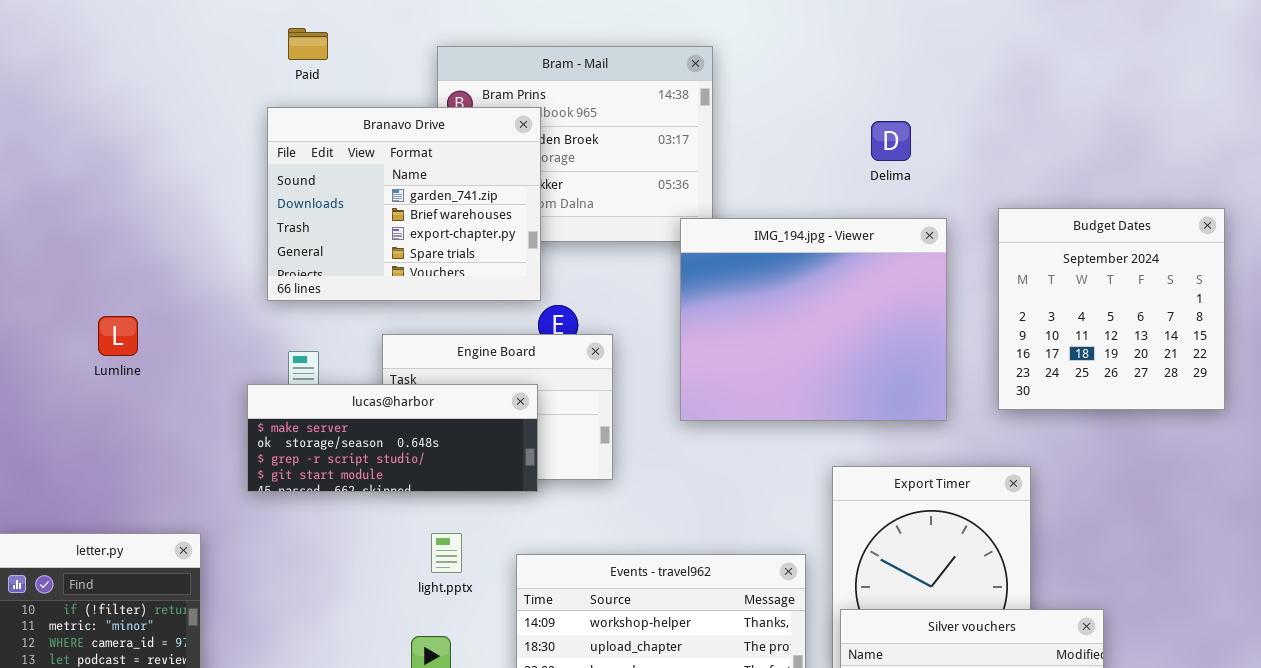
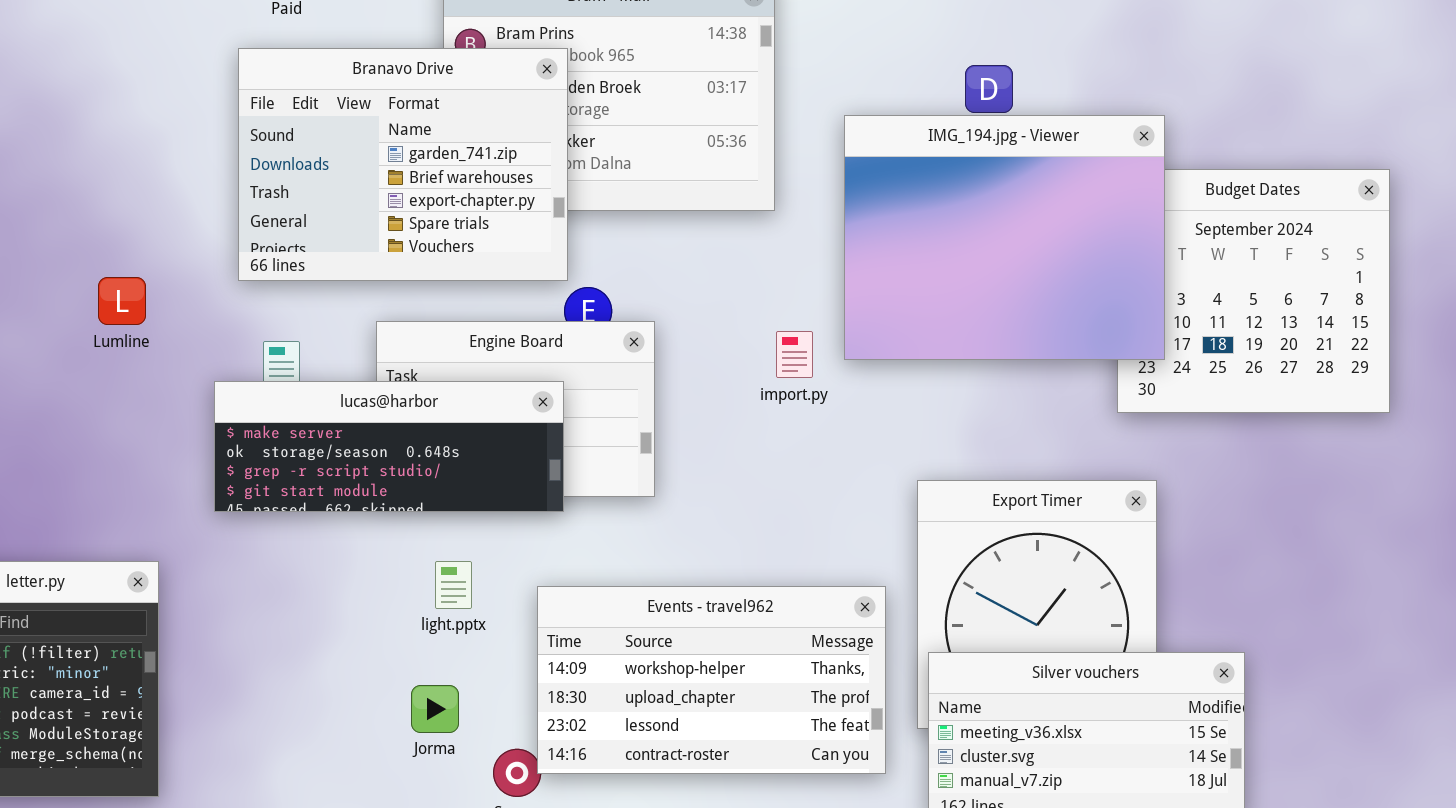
IMG_194.jpg - Viewer: [680,218,947,421] -> [844,115,1165,360], moved
Lumline: [98,316,138,356] -> [98,277,146,325], moved

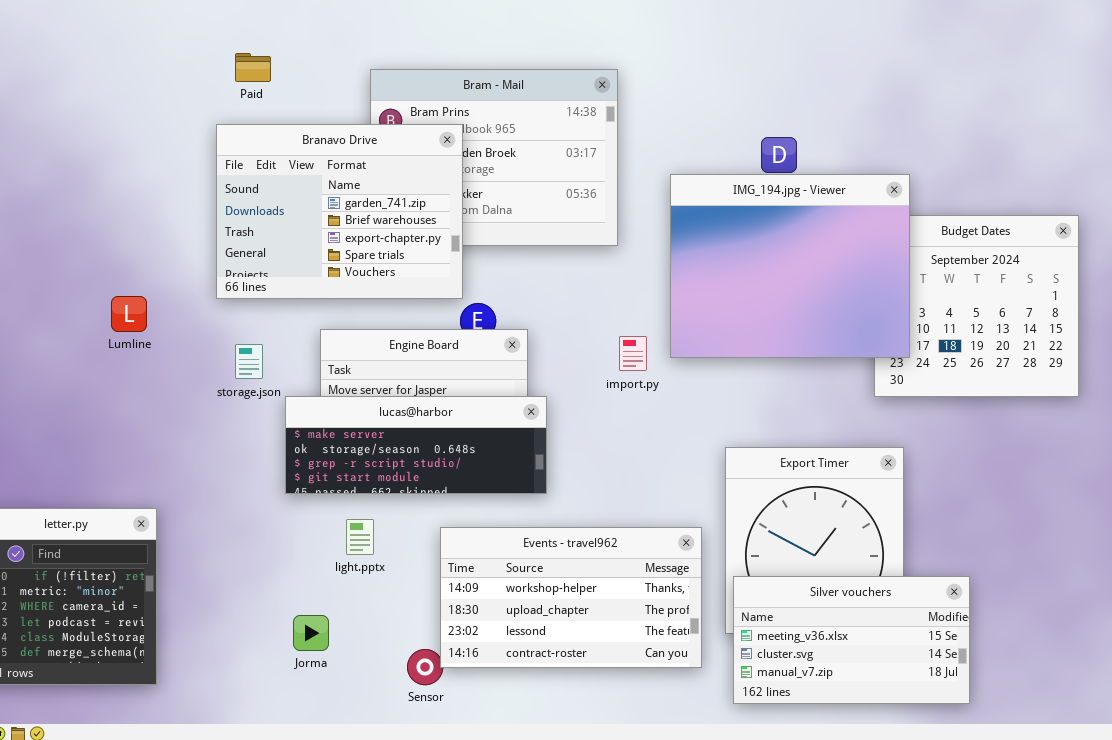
lucas@harbor: [214,381,564,512] -> [285,396,547,494], moved
light.pptx: [435,561,472,609] -> [346,519,374,555], moved
Jorma: [411,685,459,733] -> [293,615,329,651], moved

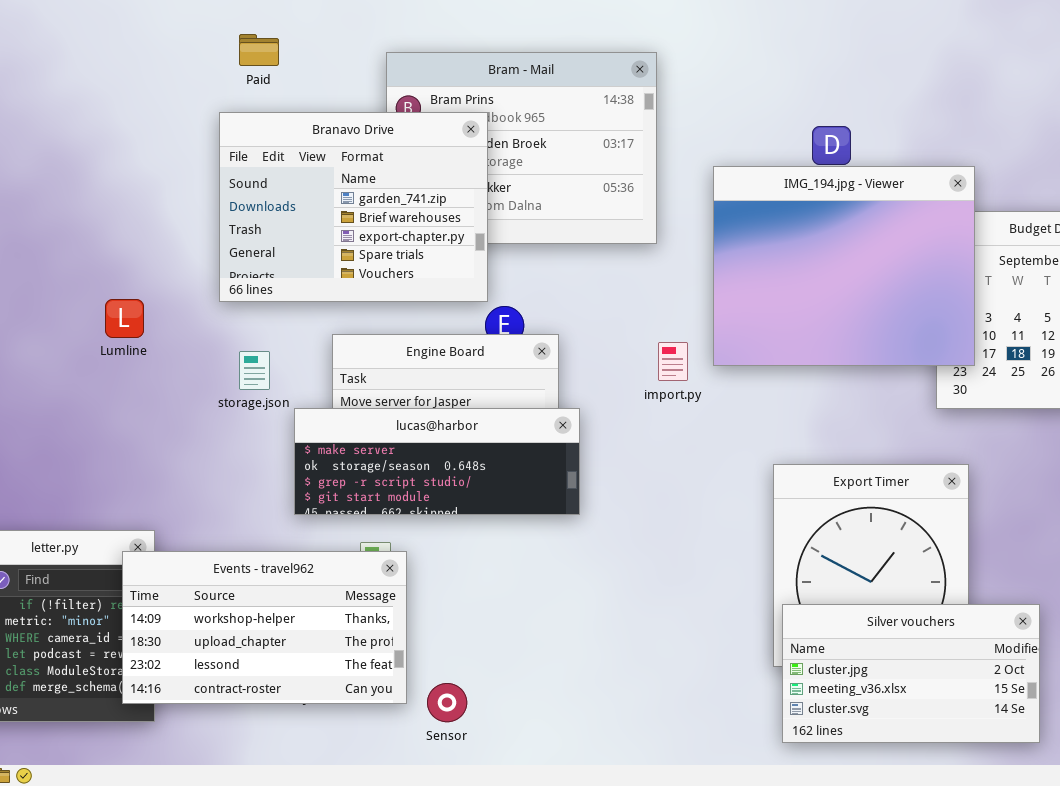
Events - travel962: [440,527,702,668] -> [122,551,407,704], moved
Silver vouchers: [733,576,970,704] -> [782,604,1040,743], scrolled up 1 row

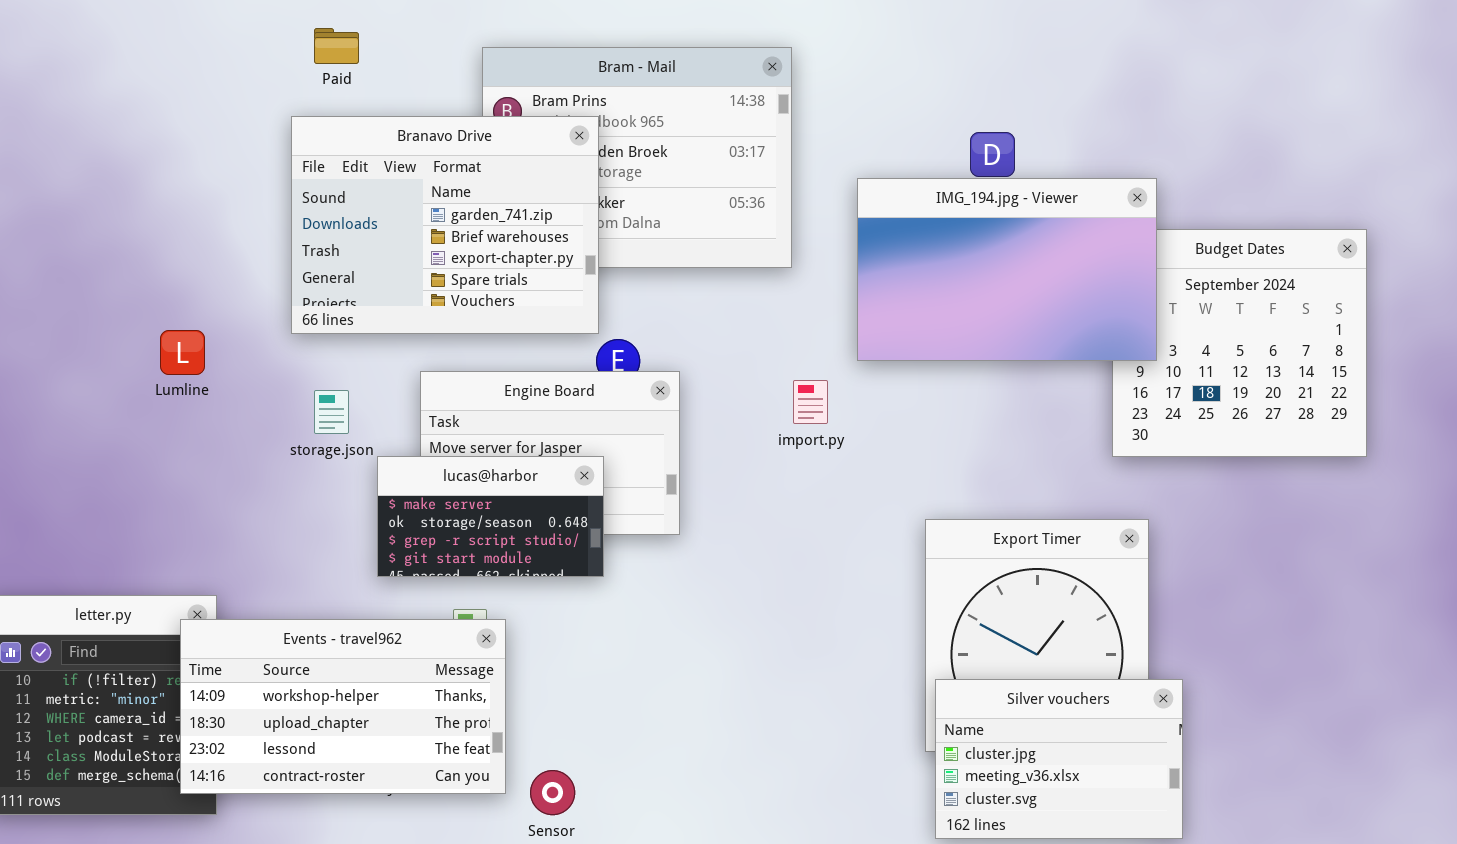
IMG_194.jpg - Viewer: [713,166,975,366] -> [857,178,1157,361], resized
lucas@harbor: [294,408,580,515] -> [377,456,604,577], resized
Silver vouchers: [782,604,1040,743] -> [935,679,1183,839], resized

